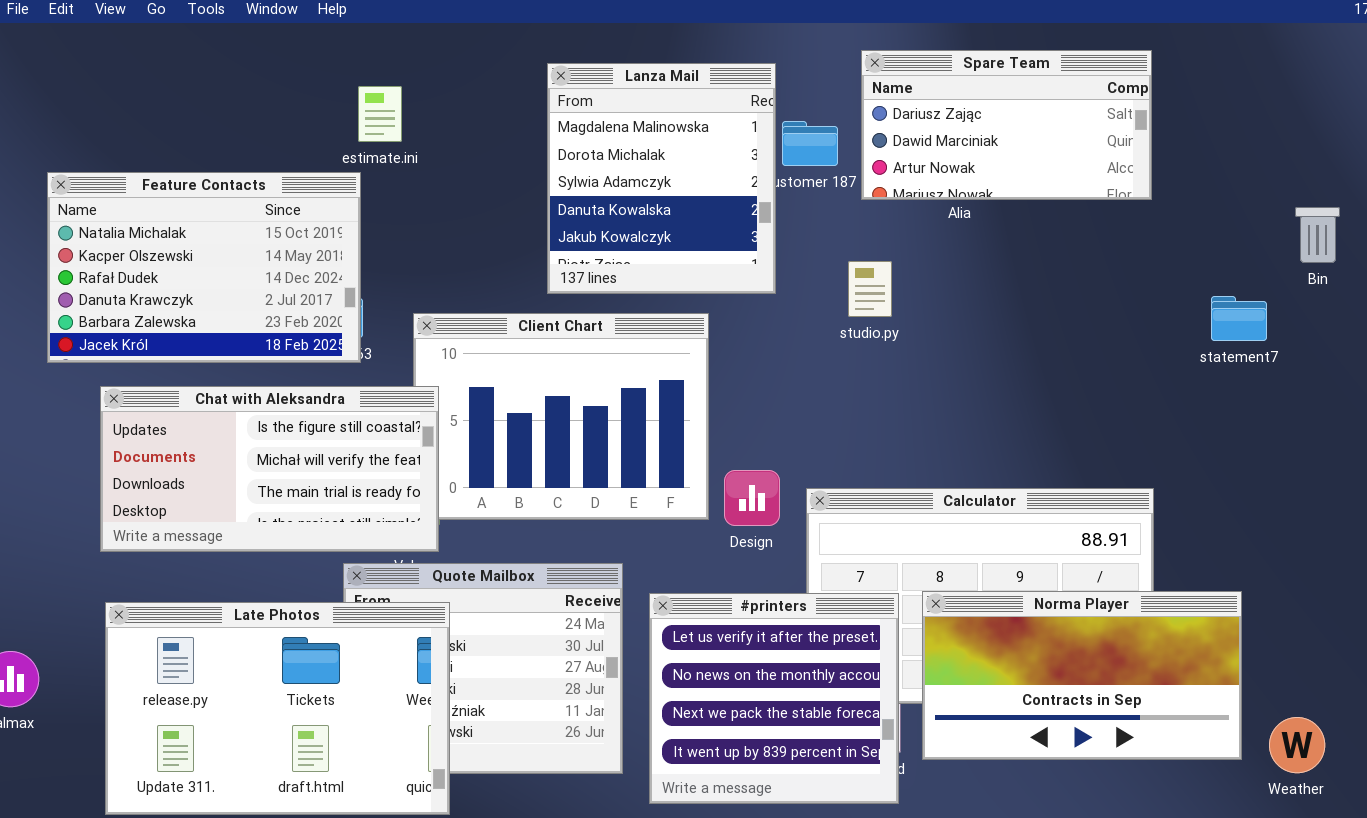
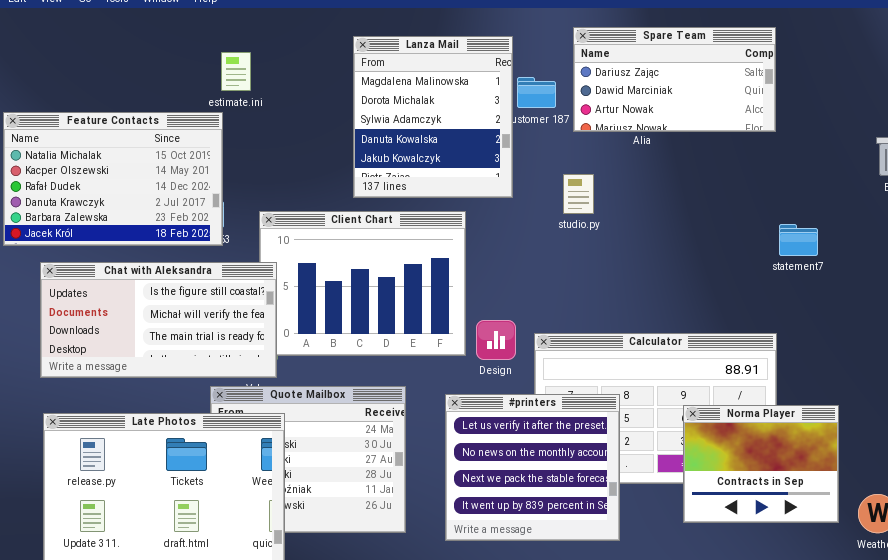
statement7: [1211,296,1267,341] -> [779,224,818,256], moved
Norma Player: [922,591,1242,760] -> [683,405,839,523], resized
#printers: [649,593,899,804] -> [445,394,620,541], moved

